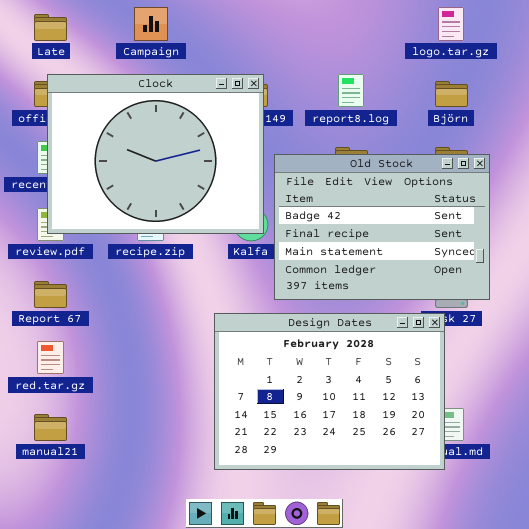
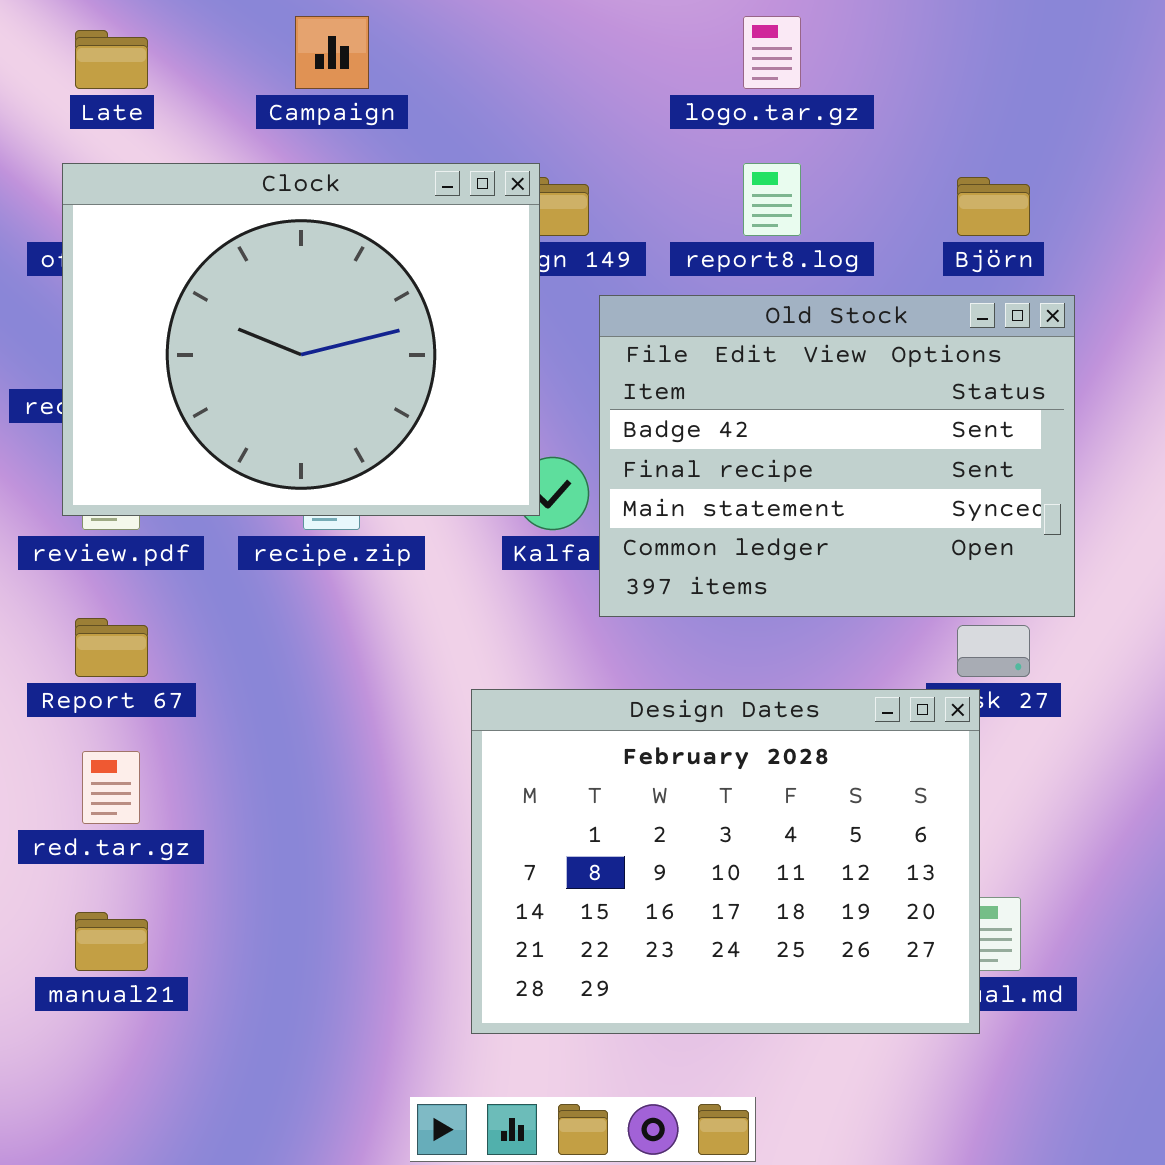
logo.tar.gz: [438,7,464,41] -> [743,16,801,89], moved
Clock: [47,74,264,234] -> [62,163,540,516], moved
Old Stock: [274,154,490,300] -> [599,295,1075,617], moved

